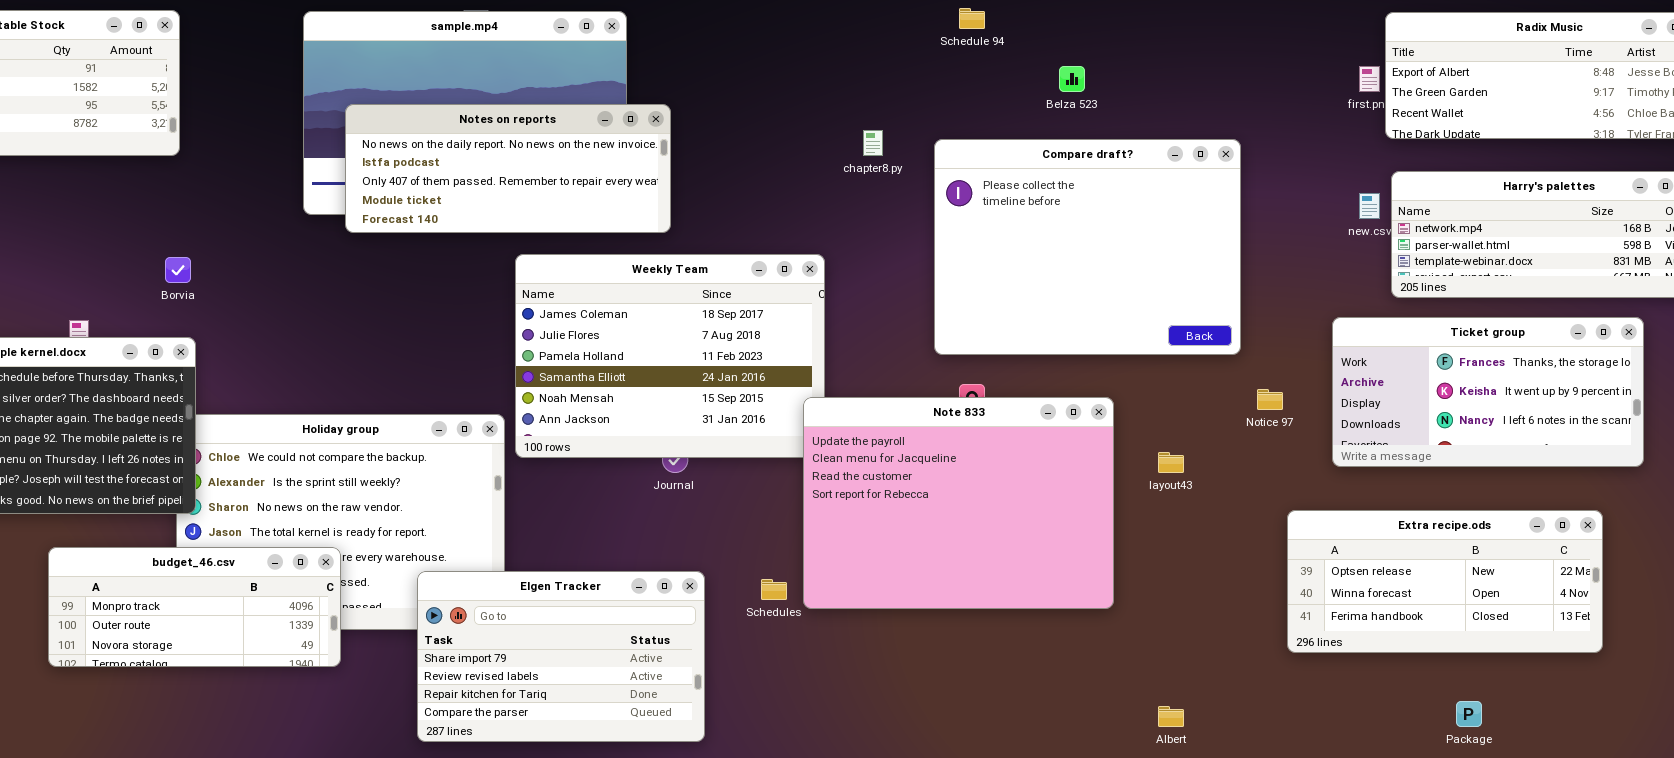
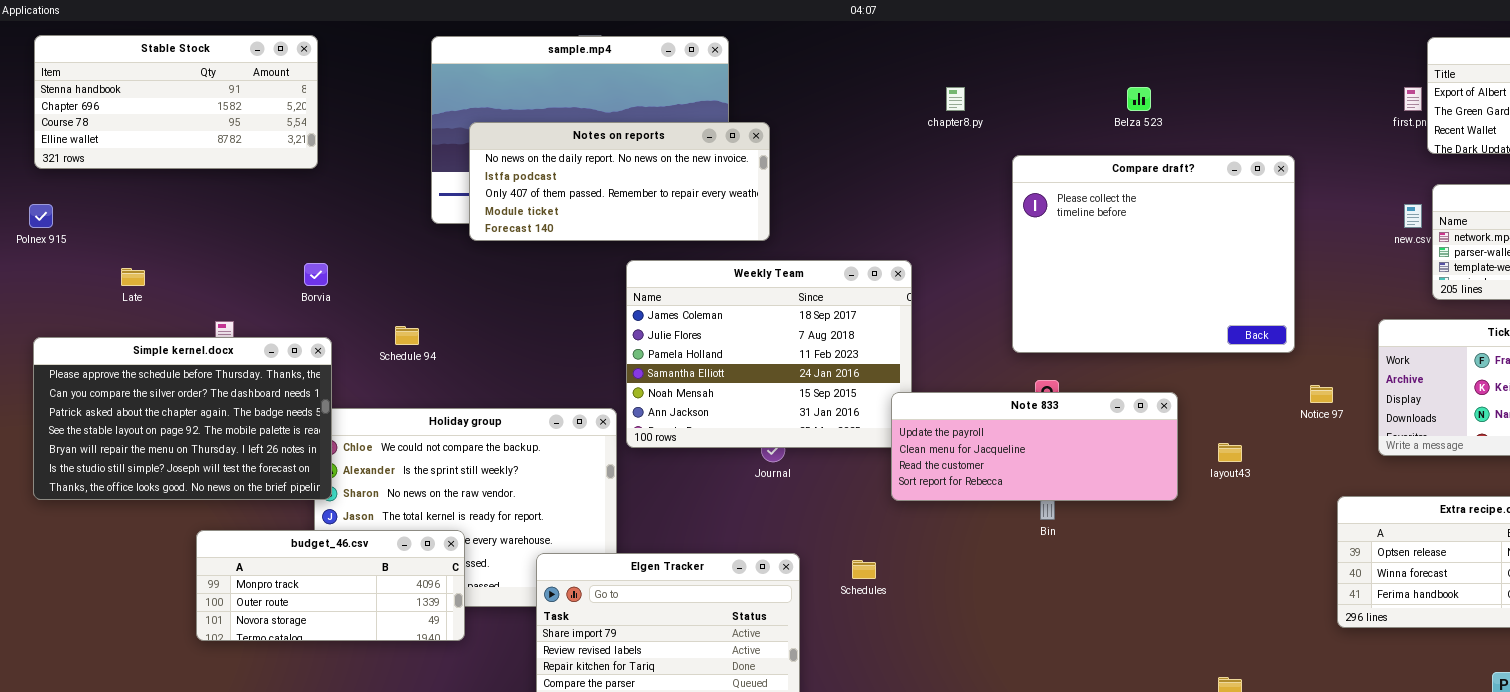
Schedule 94: [959,8,985,29] -> [395,326,419,345], moved
chapter8.py: [863,130,883,156] -> [946,87,965,111], moved
Note 833: [803,397,1114,609] -> [891,392,1178,501], resized

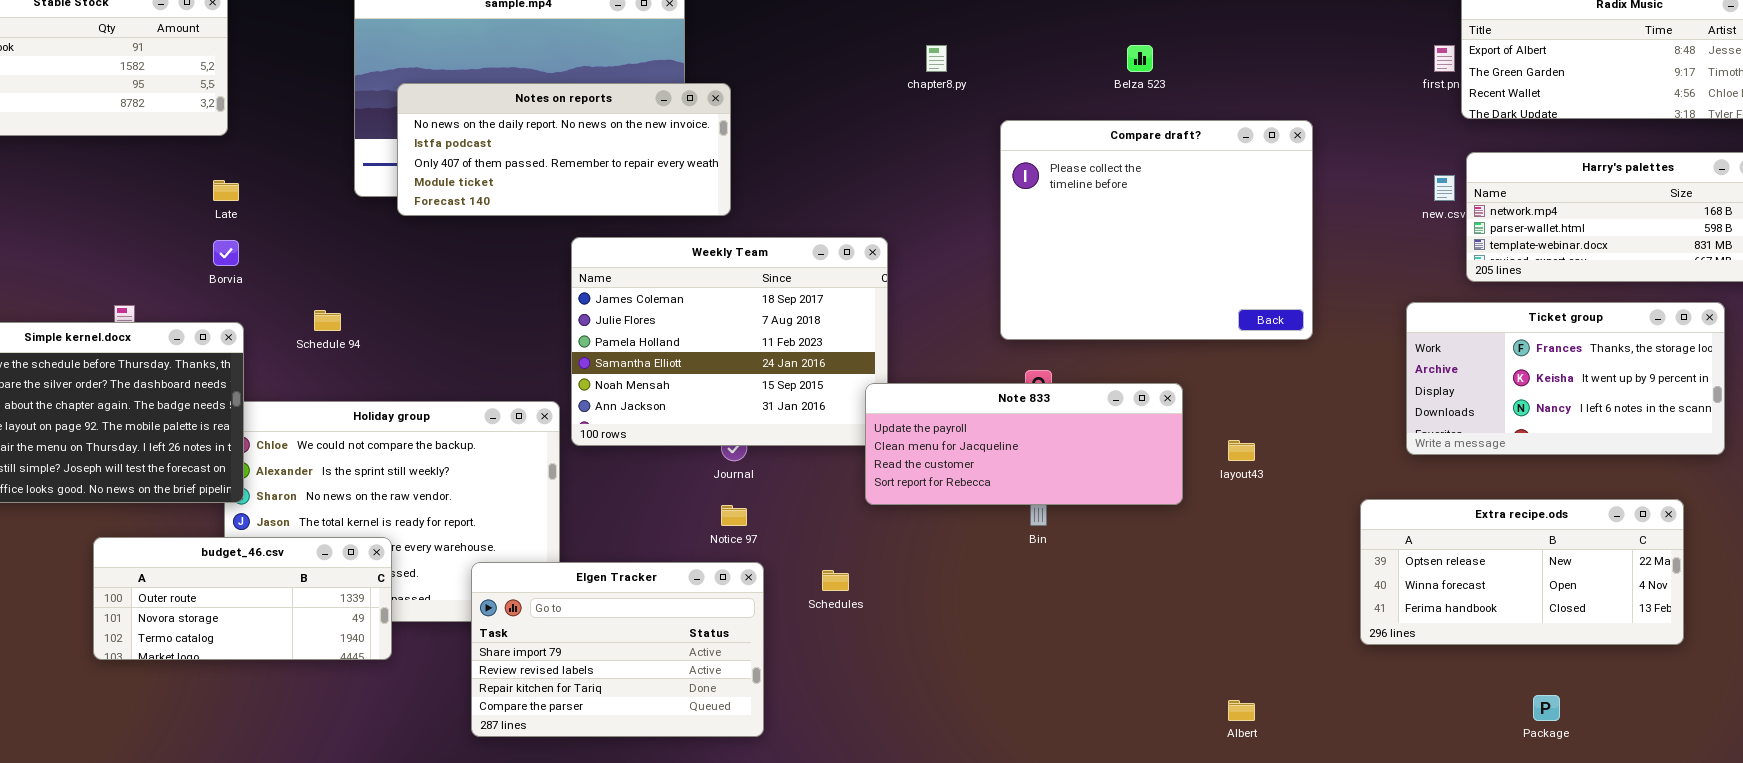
Late: [121,268,145,286] -> [213,180,239,201], moved
Notice 97: [1310,385,1333,403] -> [721,505,747,526], moved
budget_46.csv: [196,530,465,641] -> [93,537,392,660], scrolled down 1 row

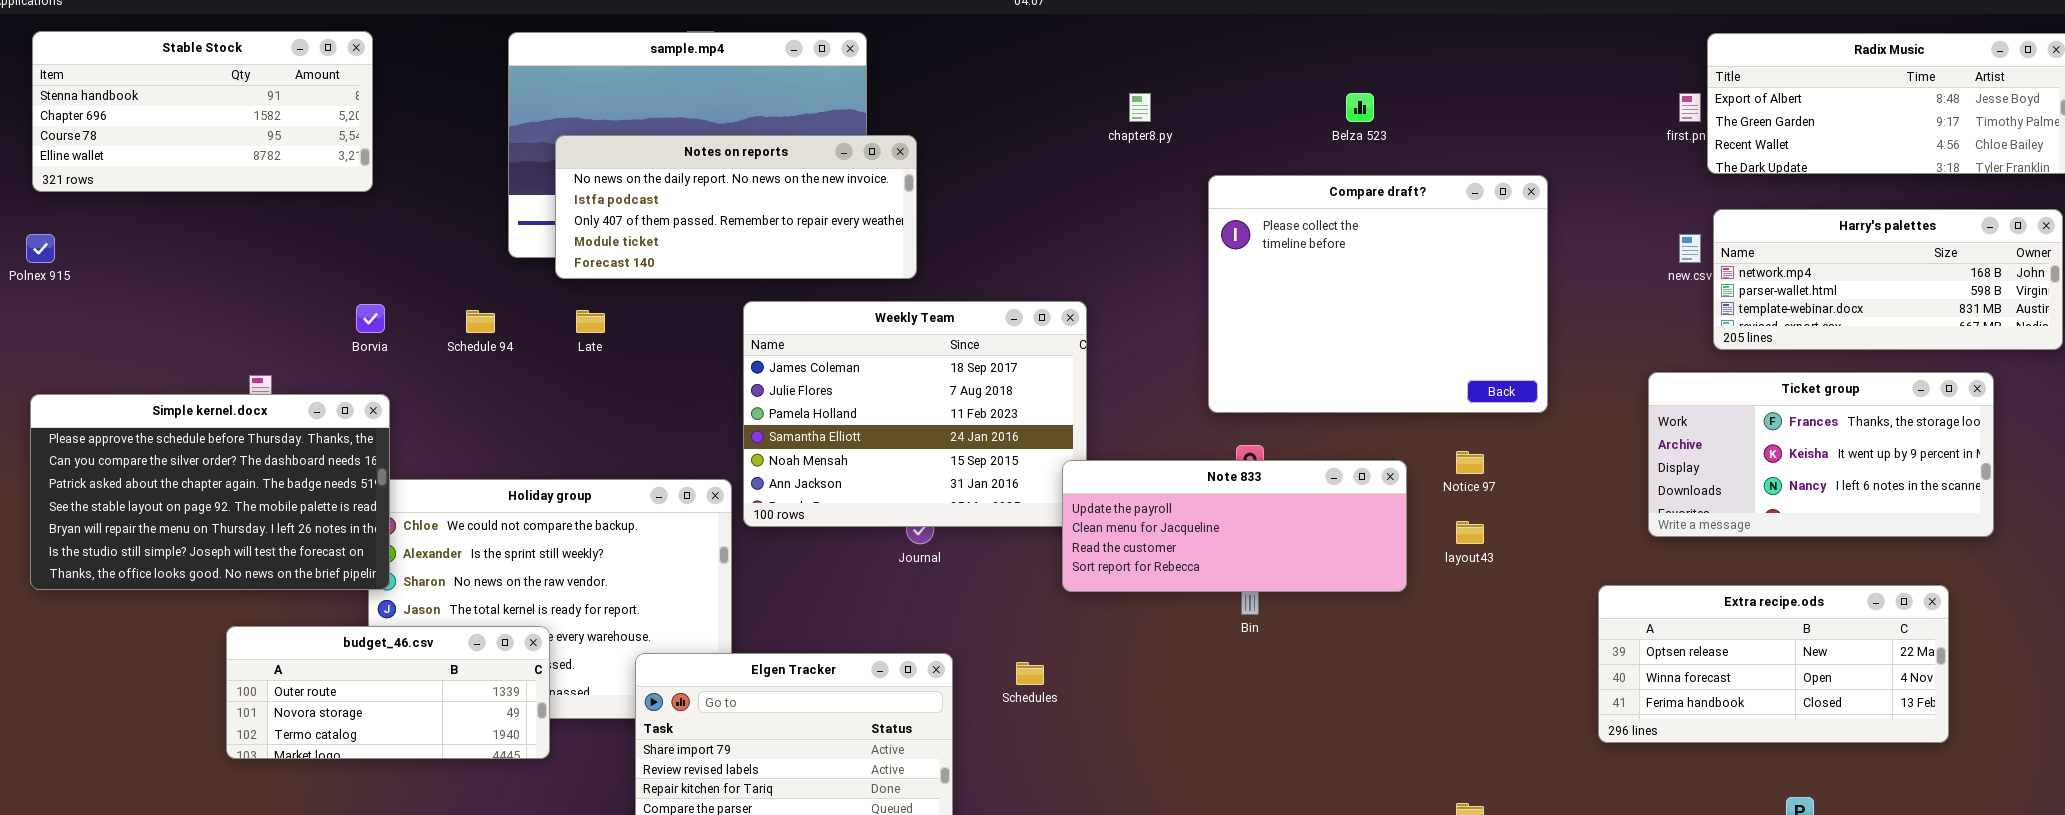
Late: [213,180,239,201] -> [576,310,605,333], moved
Schedule 94: [314,310,341,331] -> [466,310,495,333], moved
Notice 97: [721,505,747,526] -> [1456,451,1484,474], moved

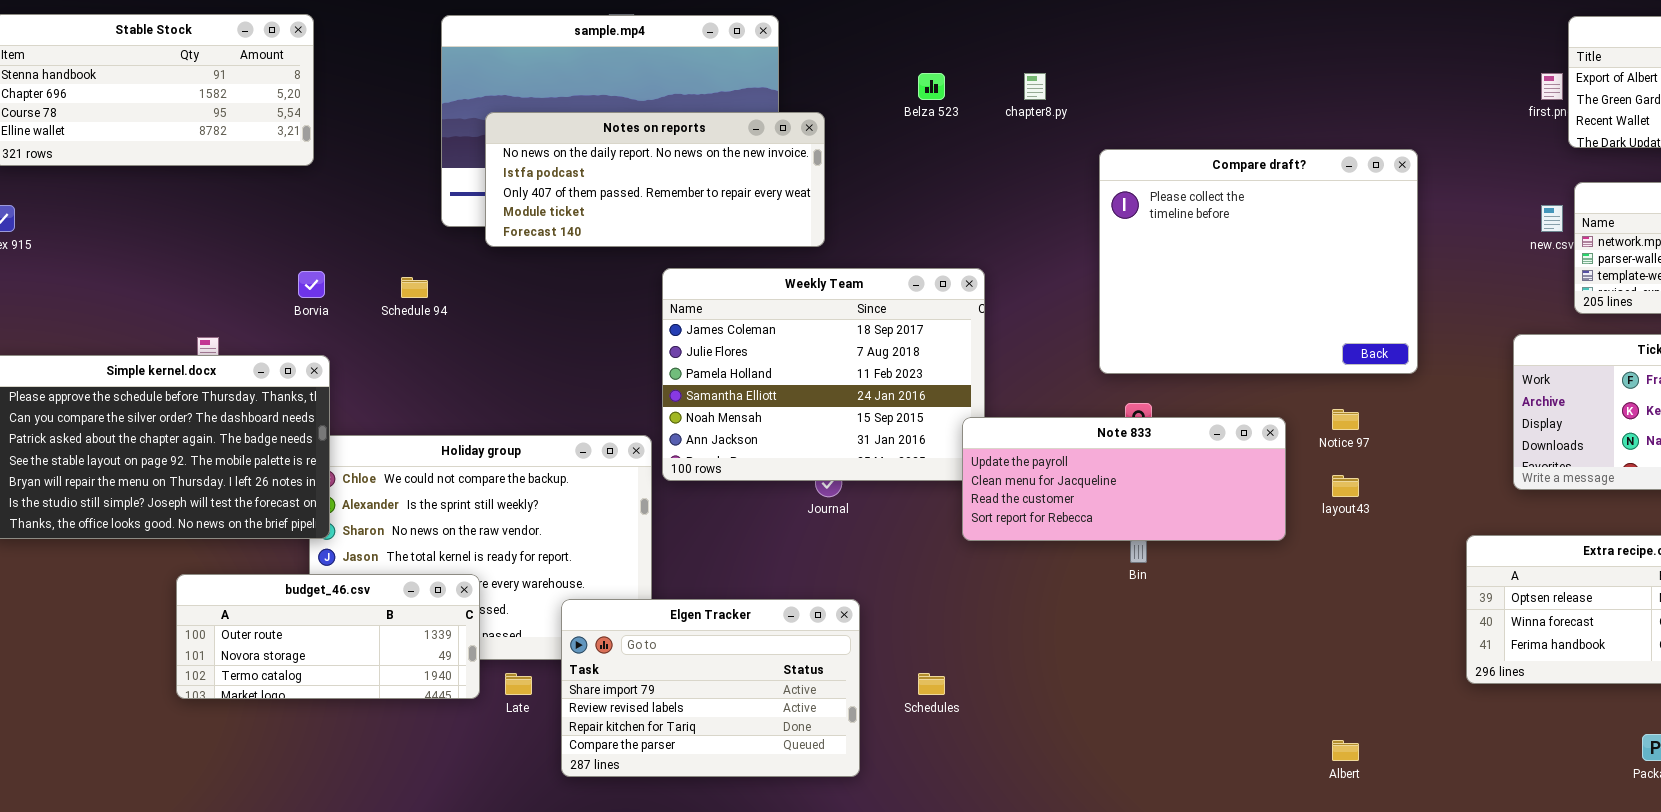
Belza 523: [1346,93,1374,122] -> [918,73,945,100], moved
Late: [576,310,605,333] -> [505,673,532,695], moved
Schedules: [1016,662,1044,685] -> [918,673,945,695], moved

